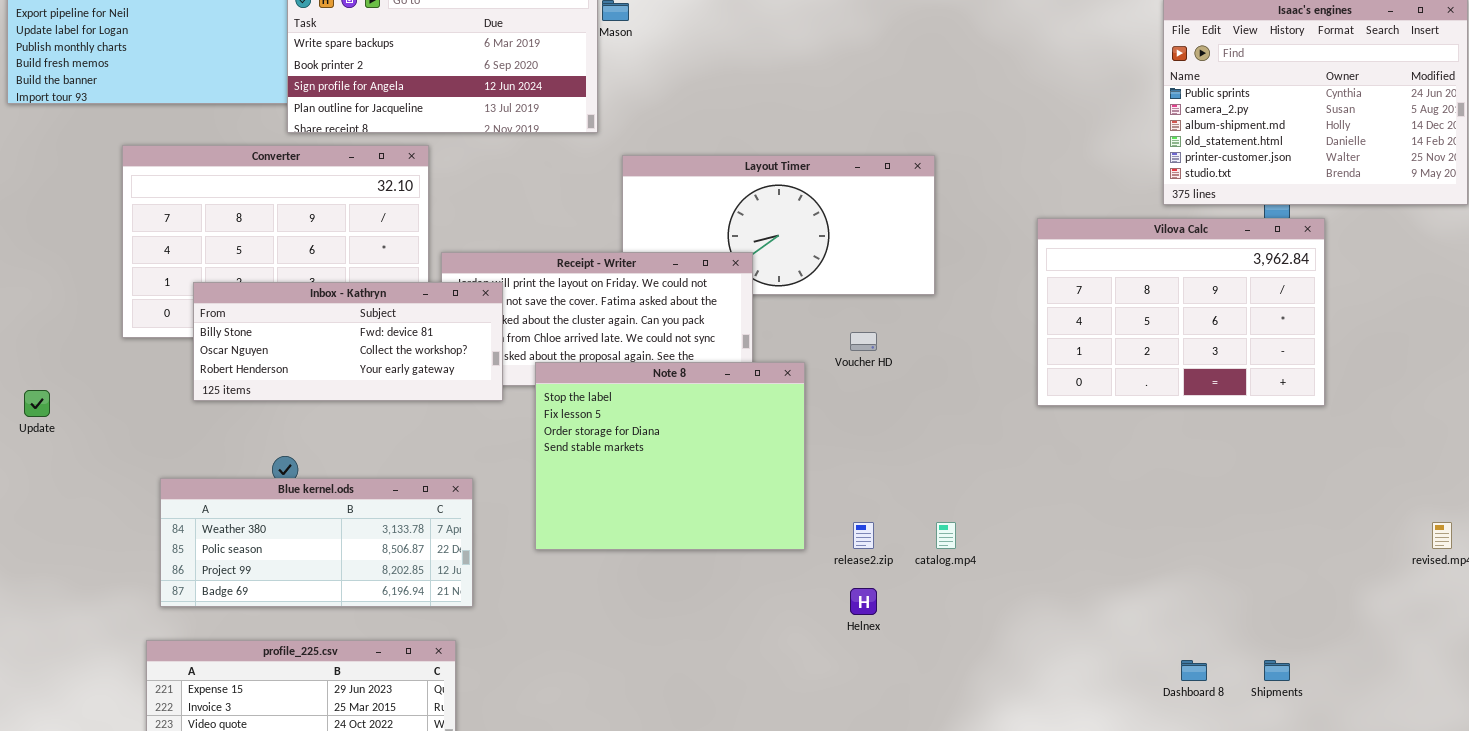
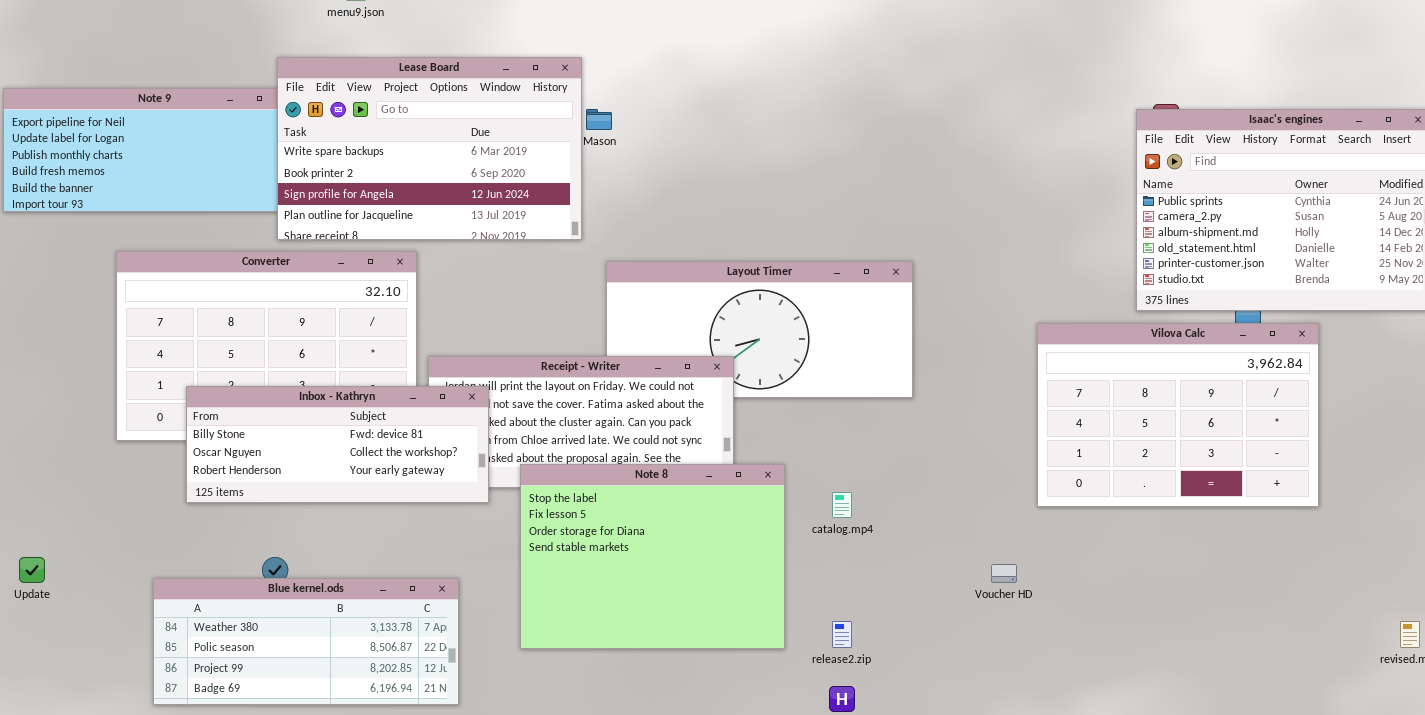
Vilova Calc: [1037,218,1325,406] -> [1037,323,1319,507], moved
Voucher HD: [850,332,877,351] -> [991,564,1017,583], moved
Update: [24,390,50,417] -> [19,557,45,583], moved
catalog.mp4: [936,522,956,549] -> [832,492,852,518], moved

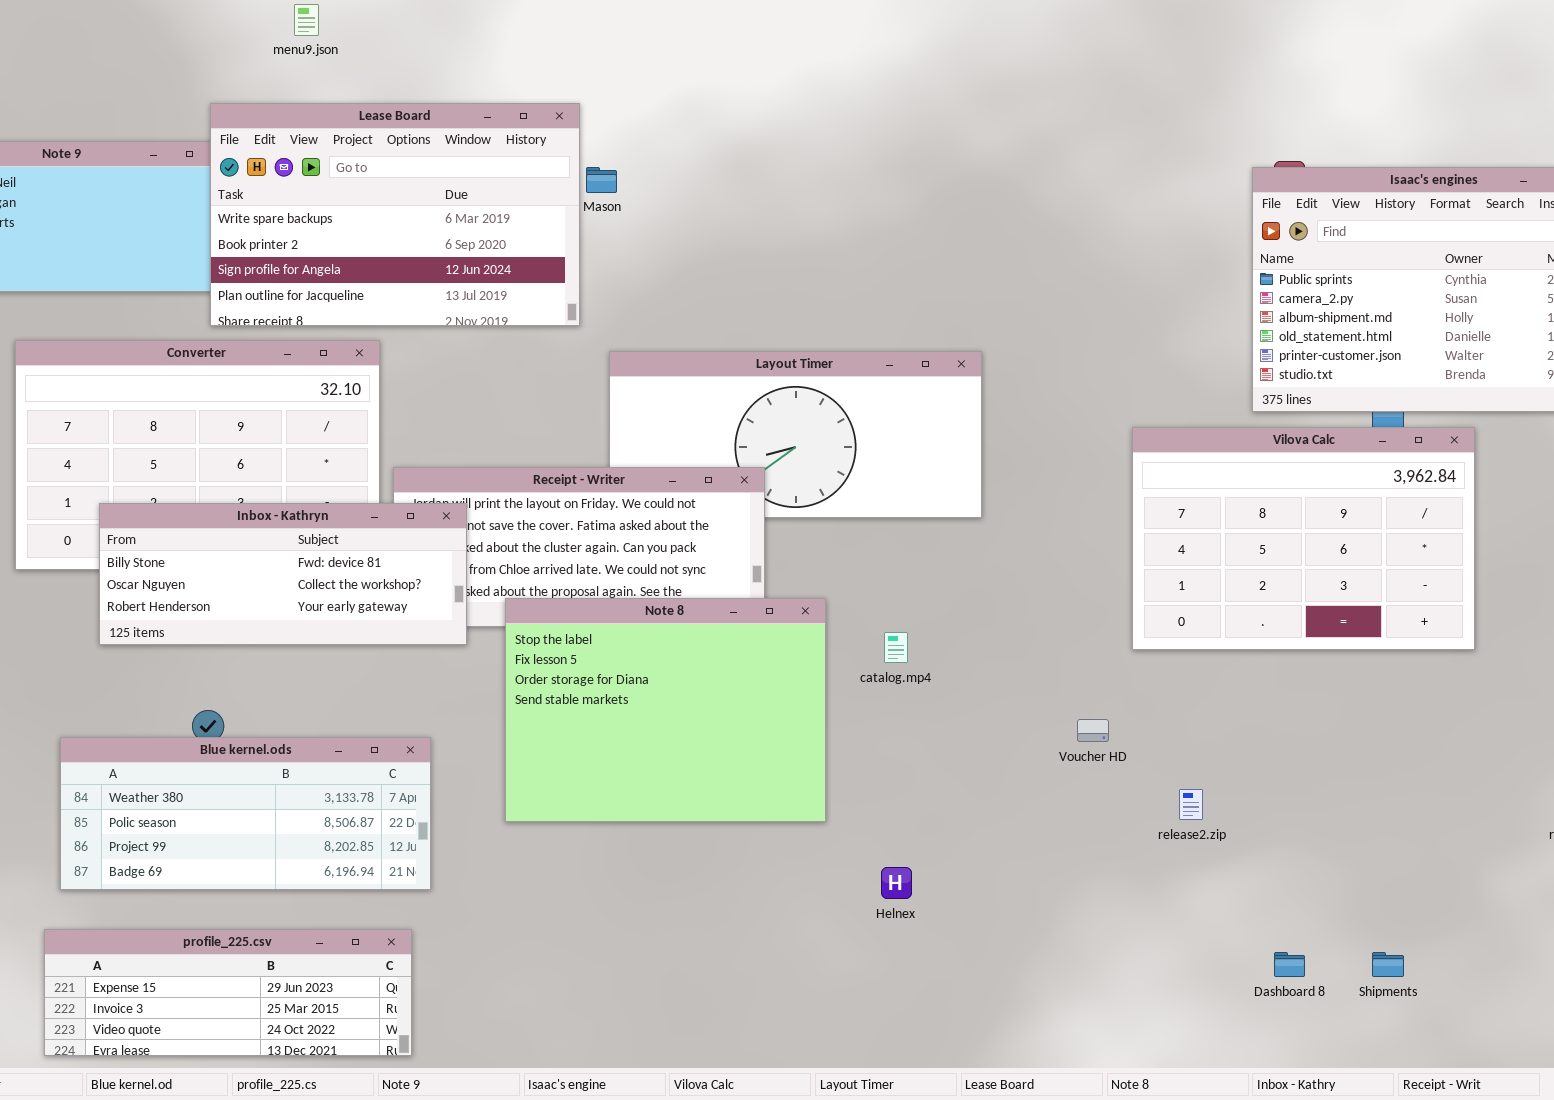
release2.zip: [832,621,852,648] -> [1179,789,1203,820], moved

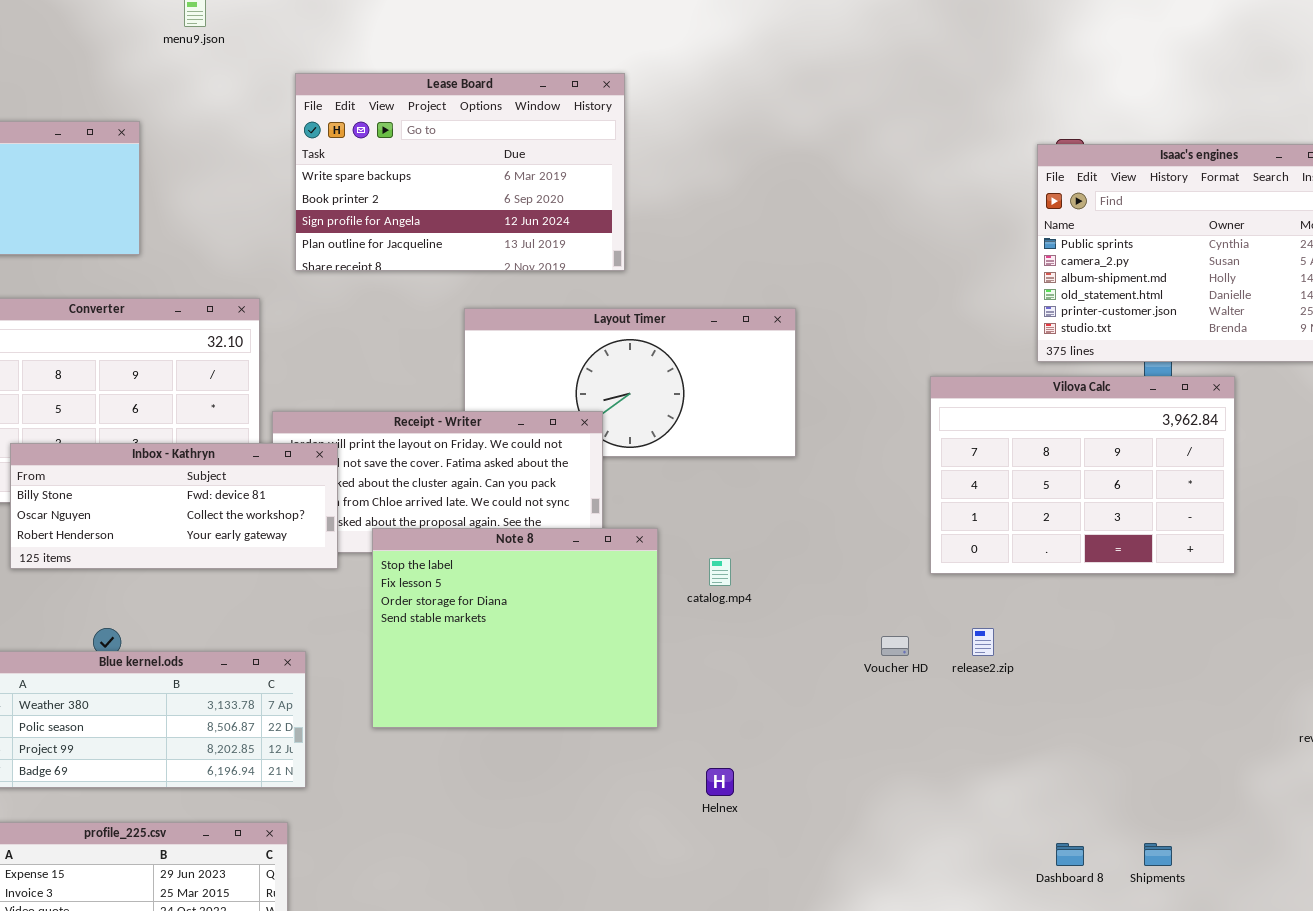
Lease Board: [210,103,580,326] -> [295,73,625,271], moved
release2.zip: [1179,789,1203,820] -> [972,628,994,656], moved

